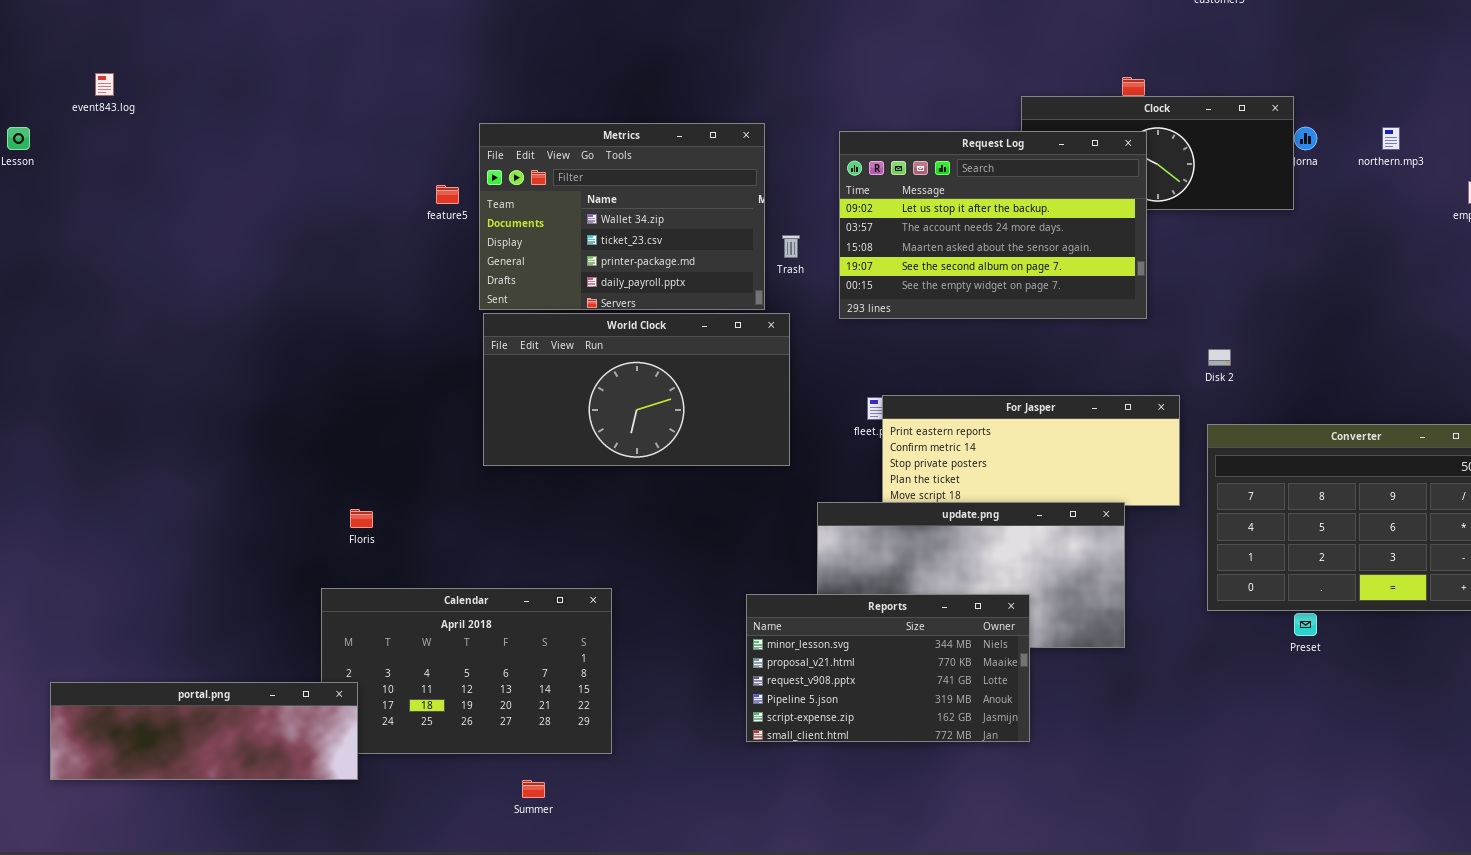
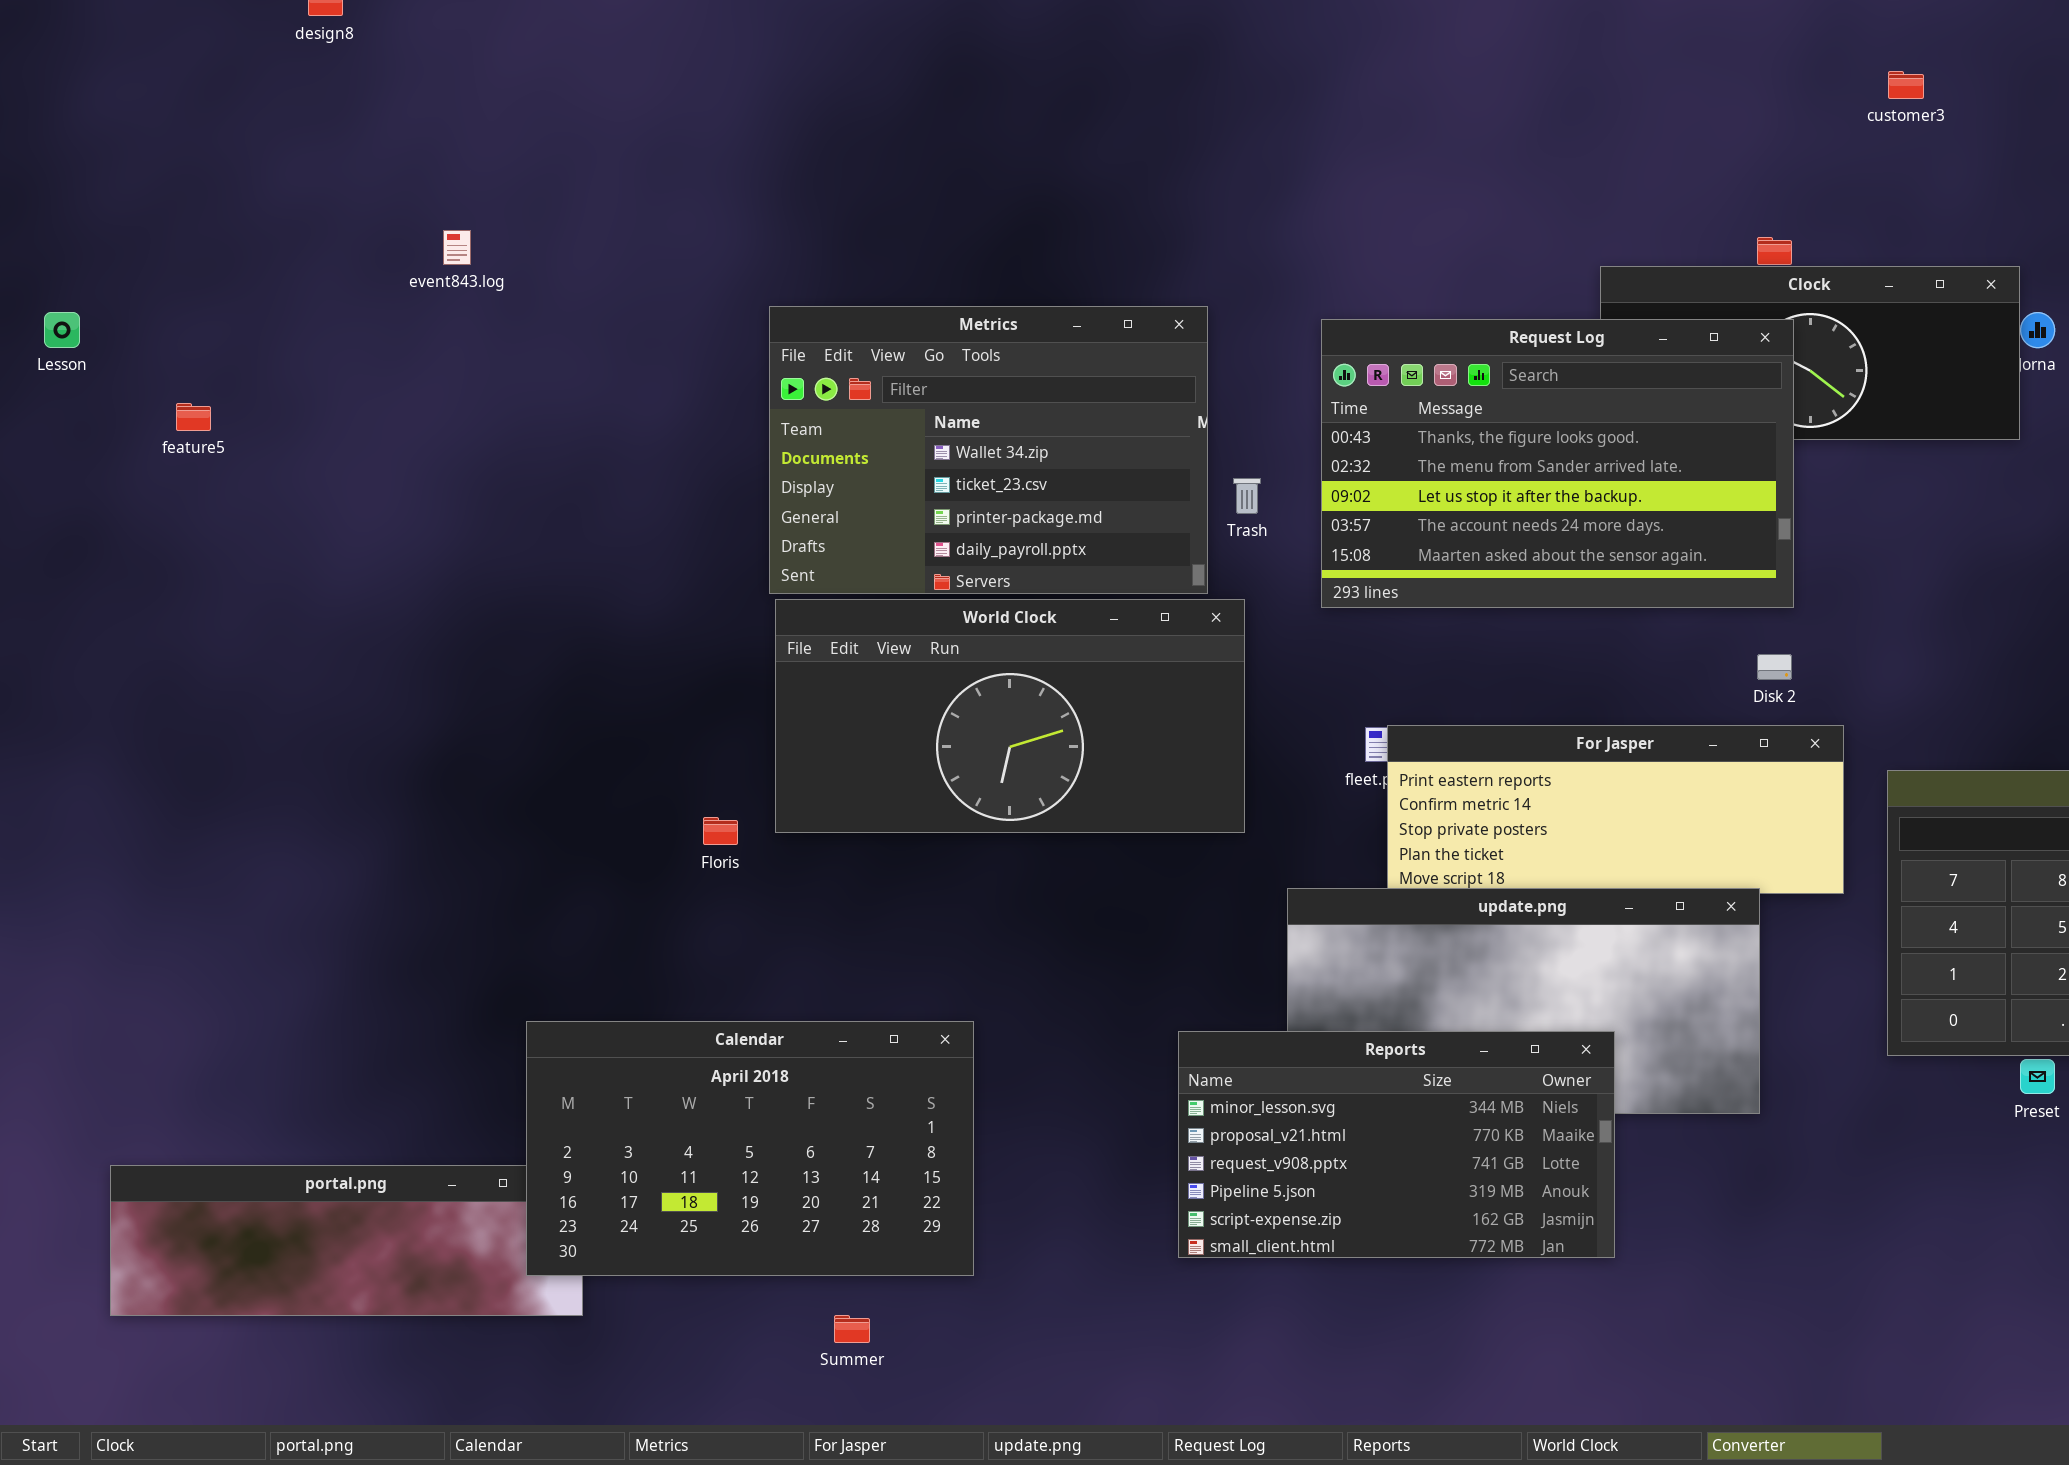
event843.log: [95,73,114,96] -> [443,230,471,265], moved
Request Log: [839,131,1147,319] -> [1321,319,1794,608], scrolled up 2 rows
feature5: [436,185,459,204] -> [176,403,211,431], moved
Disk 2: [1208,349,1231,366] -> [1757,654,1792,680], moved
Floris: [350,509,373,528] -> [703,817,738,845], moved
Calendar: [321,588,612,754] -> [526,1021,974,1276], raised

